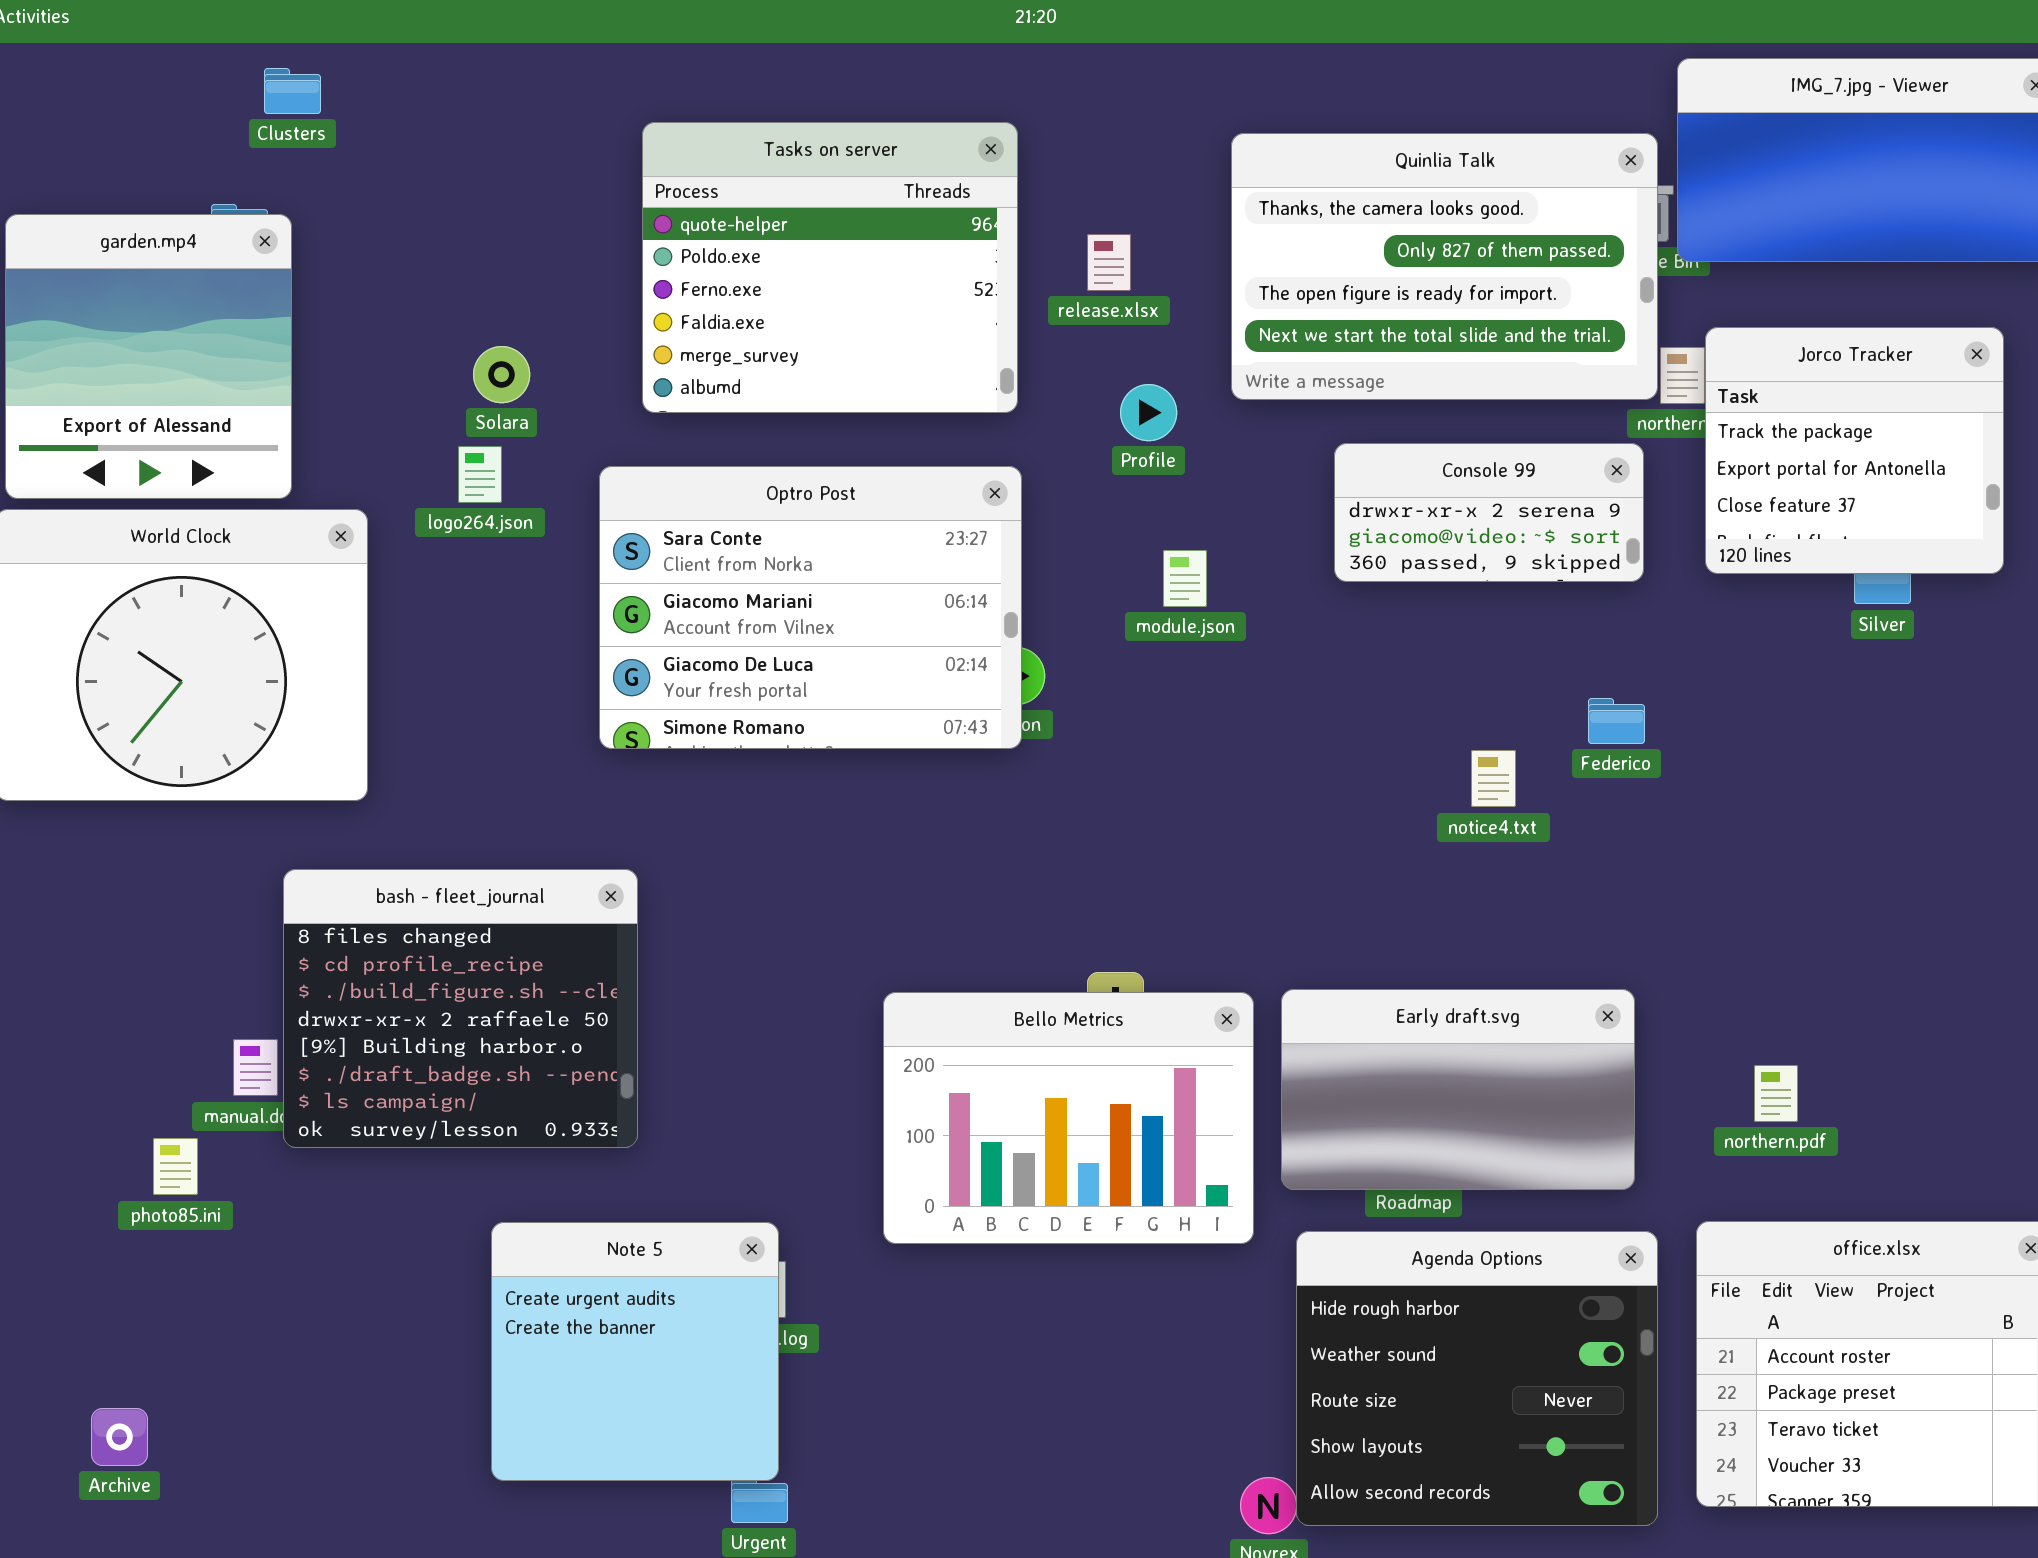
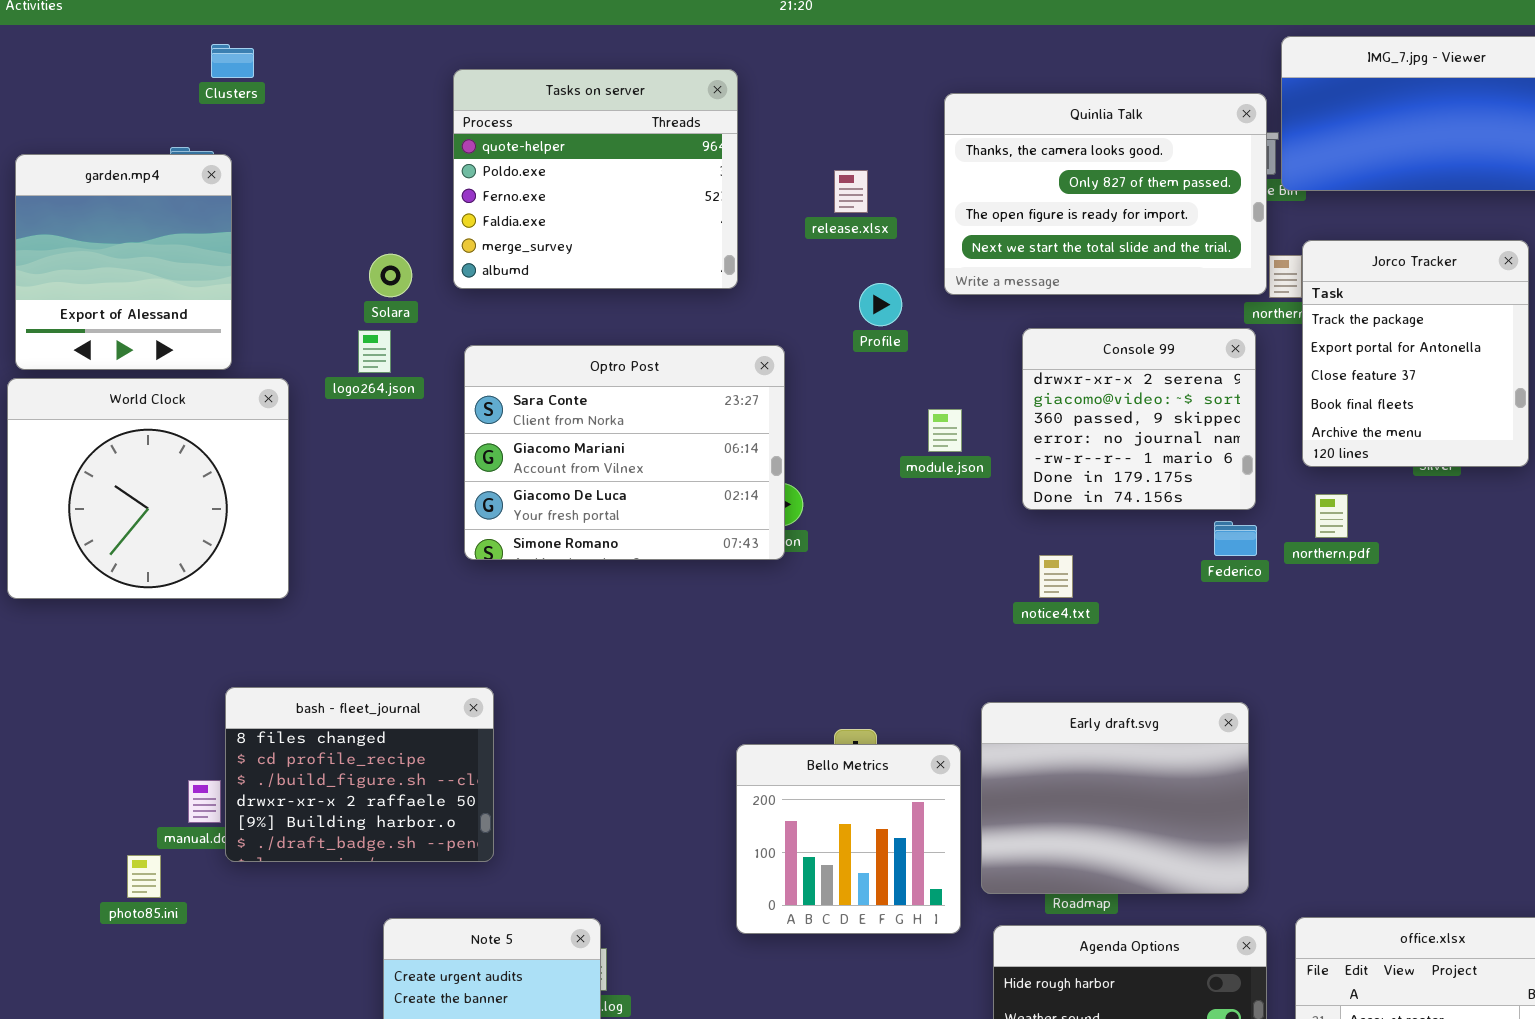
Tasks on server: [642,122,1018,413] -> [453,69,738,289], moved
Jorco Tracker: [1705,327,2004,574] -> [1302,240,1529,467], resized
Console 99: [1334,443,1644,582] -> [1022,328,1256,510], resized
module.json: [1163,550,1207,607] -> [928,409,962,452], moved
notice4.txt: [1471,750,1516,807] -> [1039,555,1073,598], moved
bash - fleet_journal: [283,869,638,1148] -> [225,687,494,862], resized
Early draft.svg: [1281,989,1635,1190] -> [981,702,1249,894], resized
Bello Metrics: [883,992,1254,1244] -> [736,744,961,934], resized
northern.pdf: [1754,1065,1798,1122] -> [1315,494,1348,538], moved

